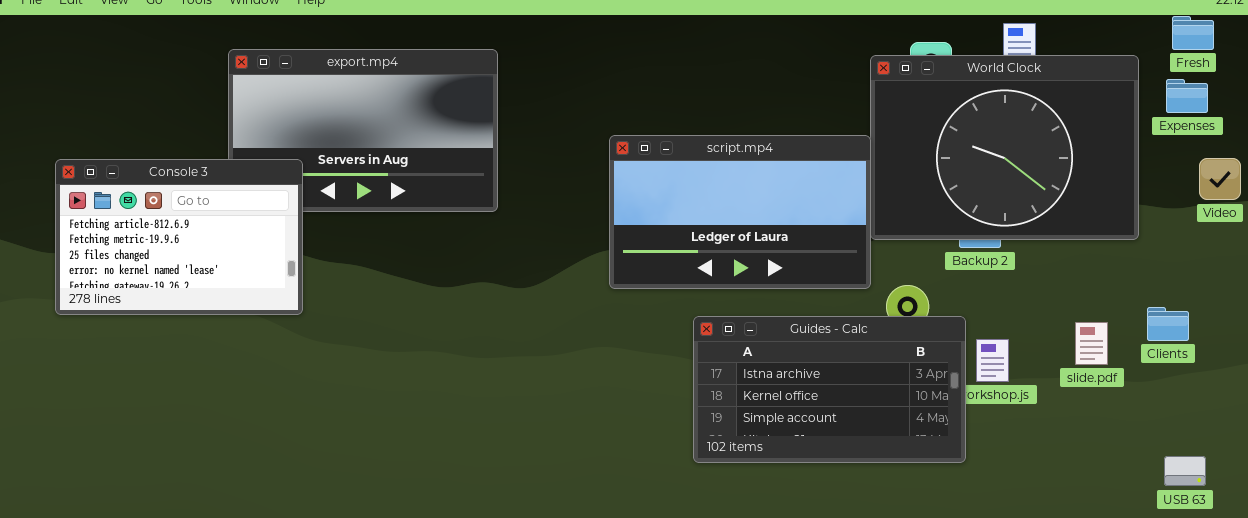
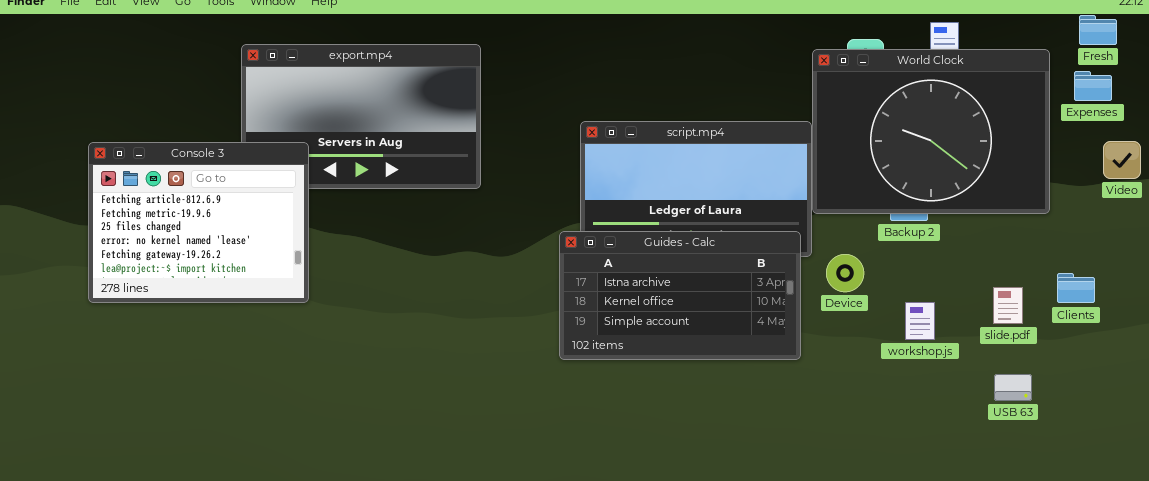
Console 3: [55,159,303,315] -> [88,142,309,303], resized
Guides - Calc: [693,316,966,463] -> [559,231,801,360], moved
USB 63: [1164,456,1206,486] -> [994,374,1032,401], moved

